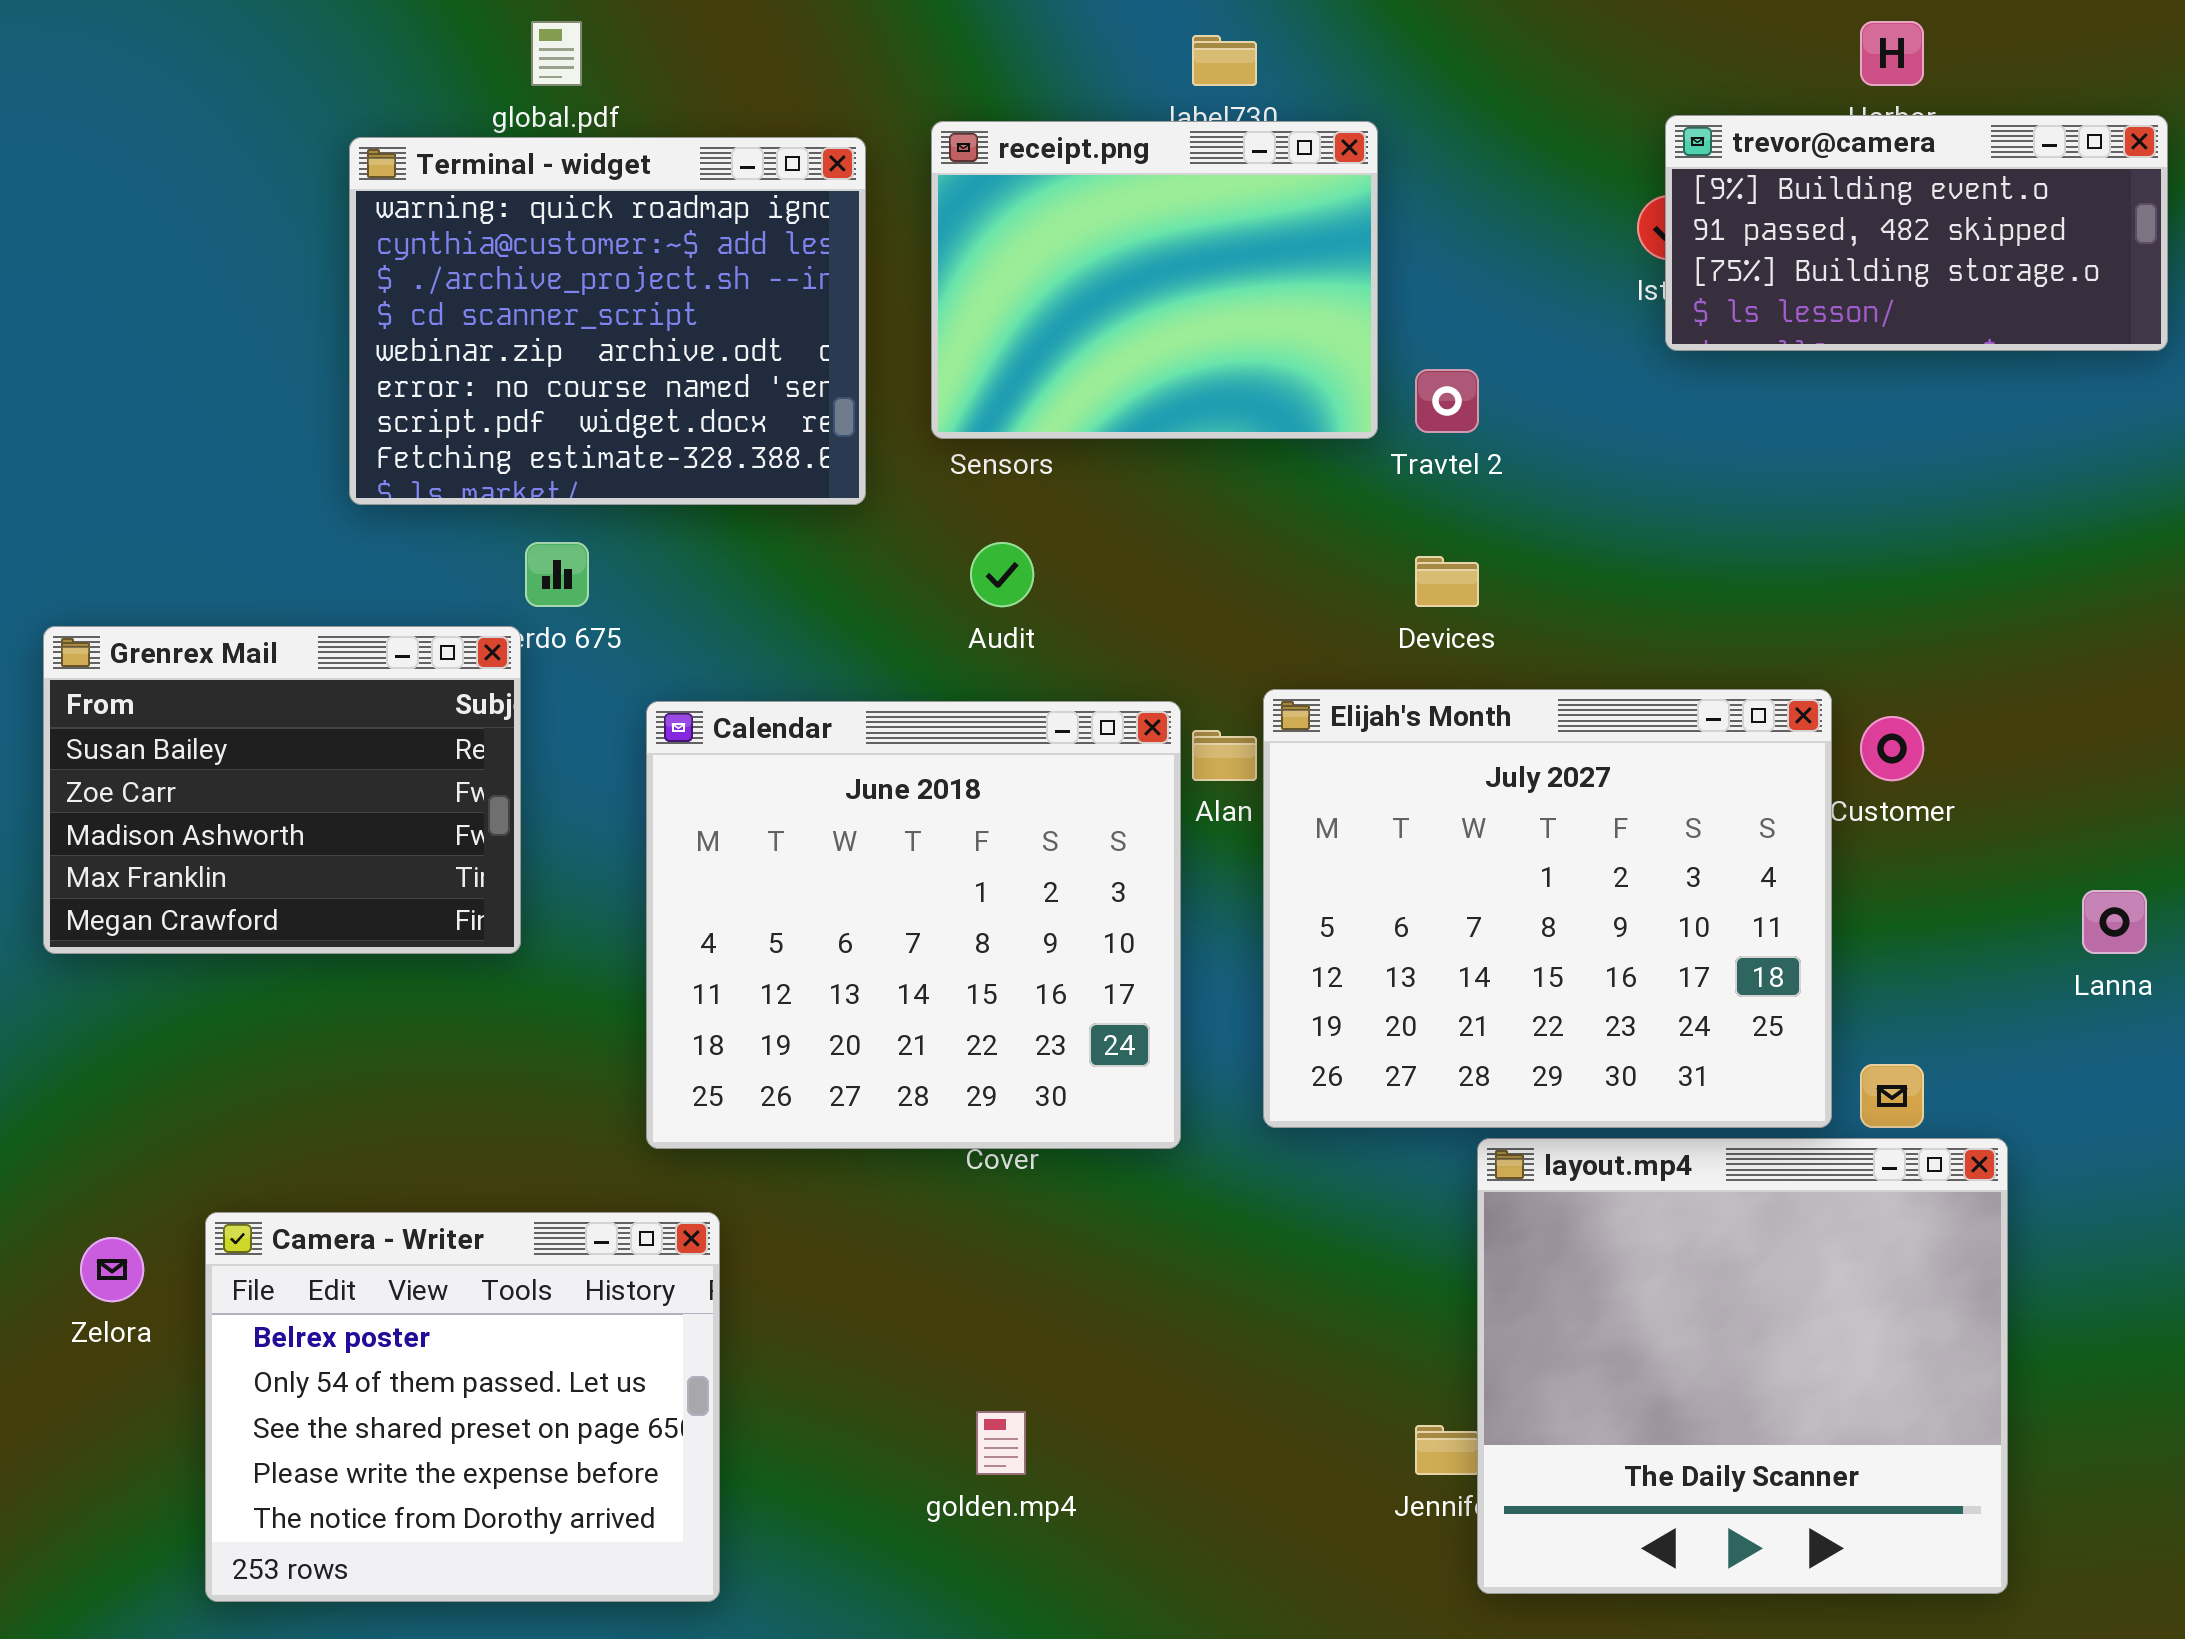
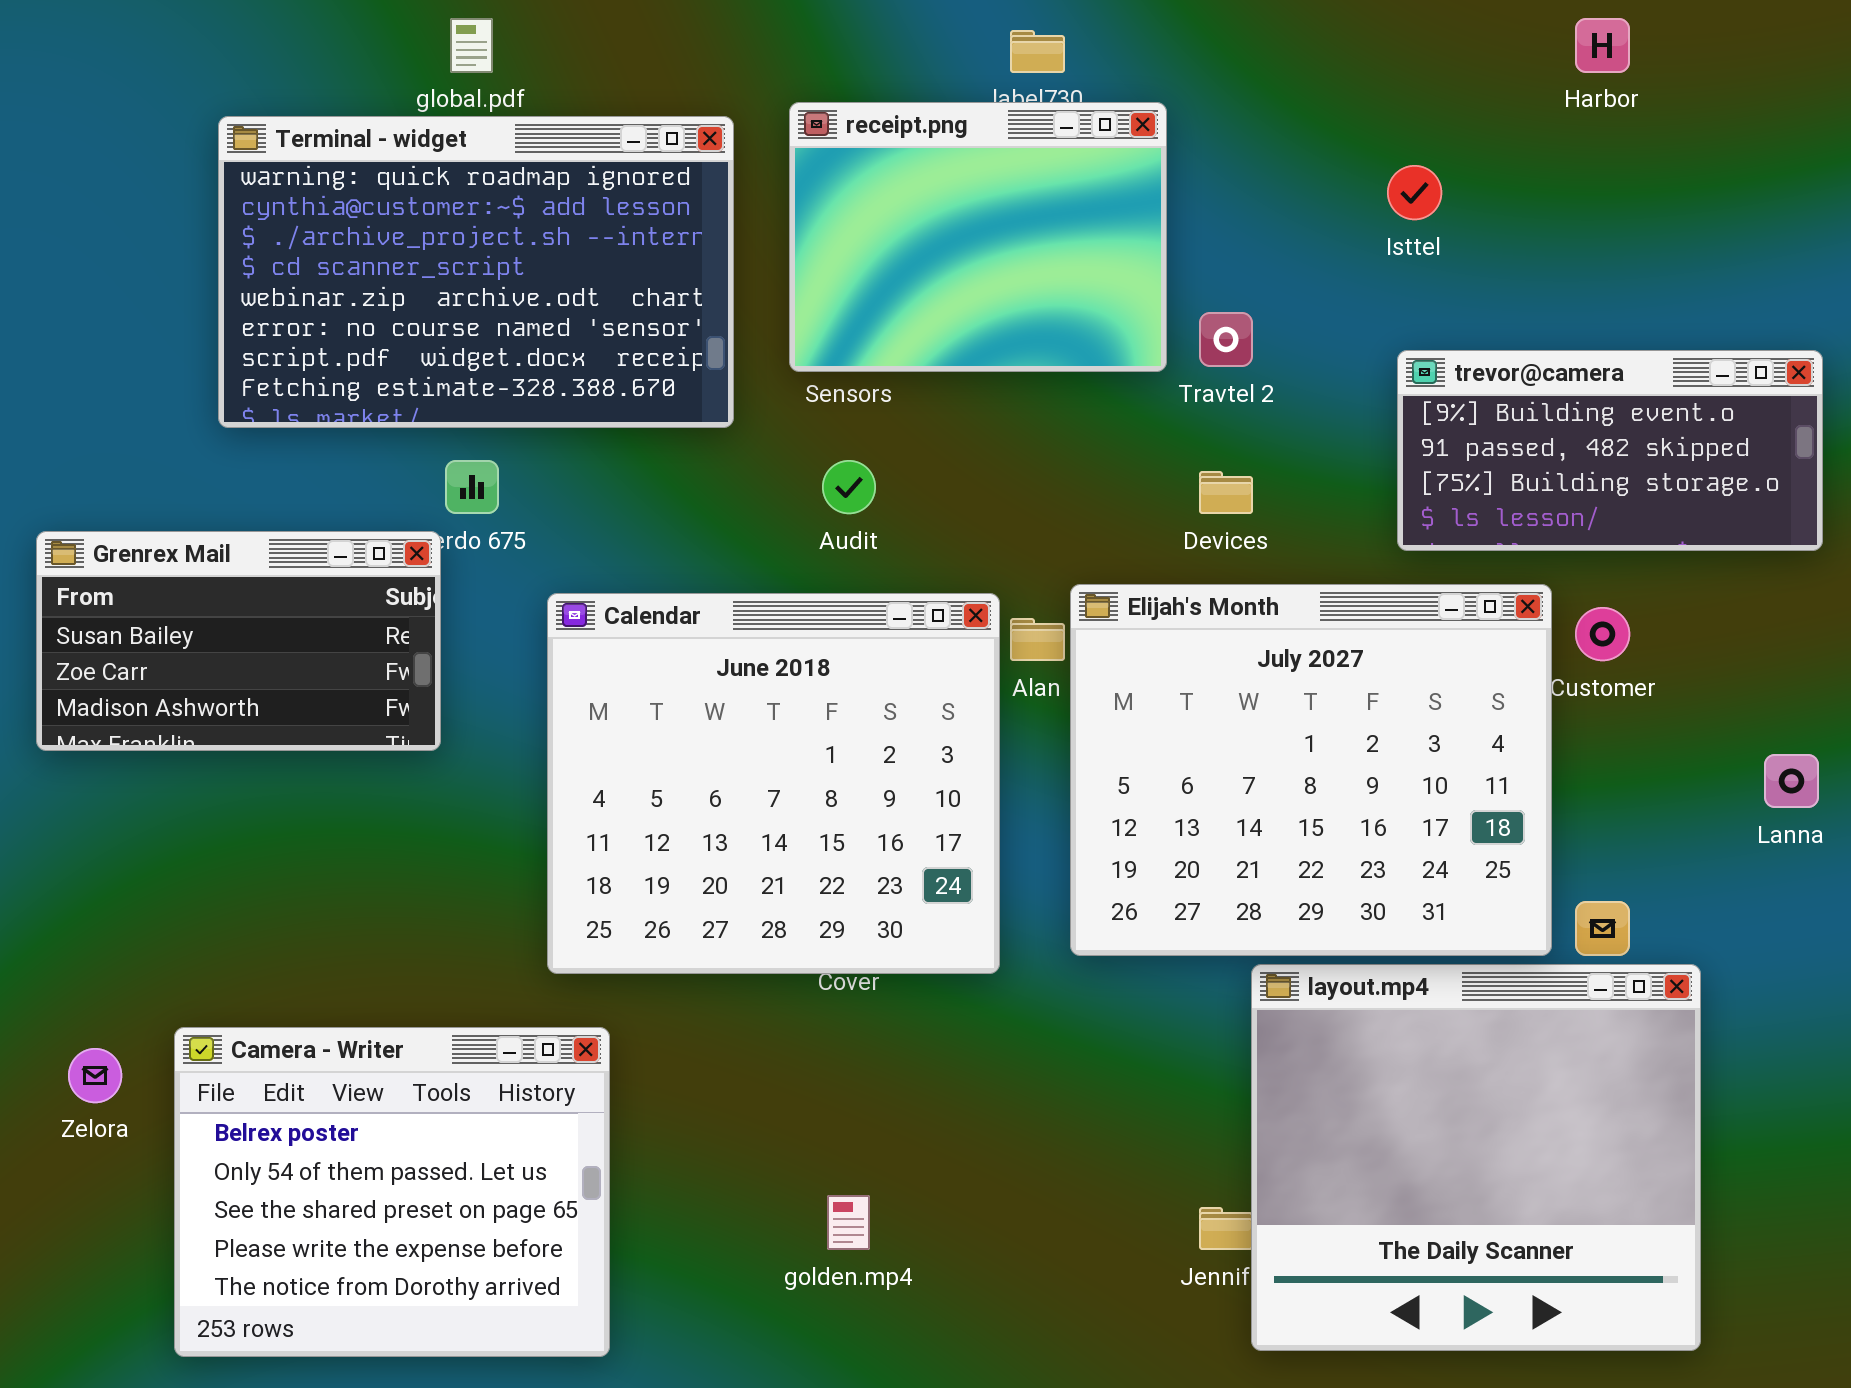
trevor@camera: [1665,115,2168,351] -> [1397,350,1823,551], moved
Terminal - widget: [349,137,866,505] -> [218,116,734,428], resized
Grenrex Mail: [43,626,521,954] -> [36,531,441,751], resized

